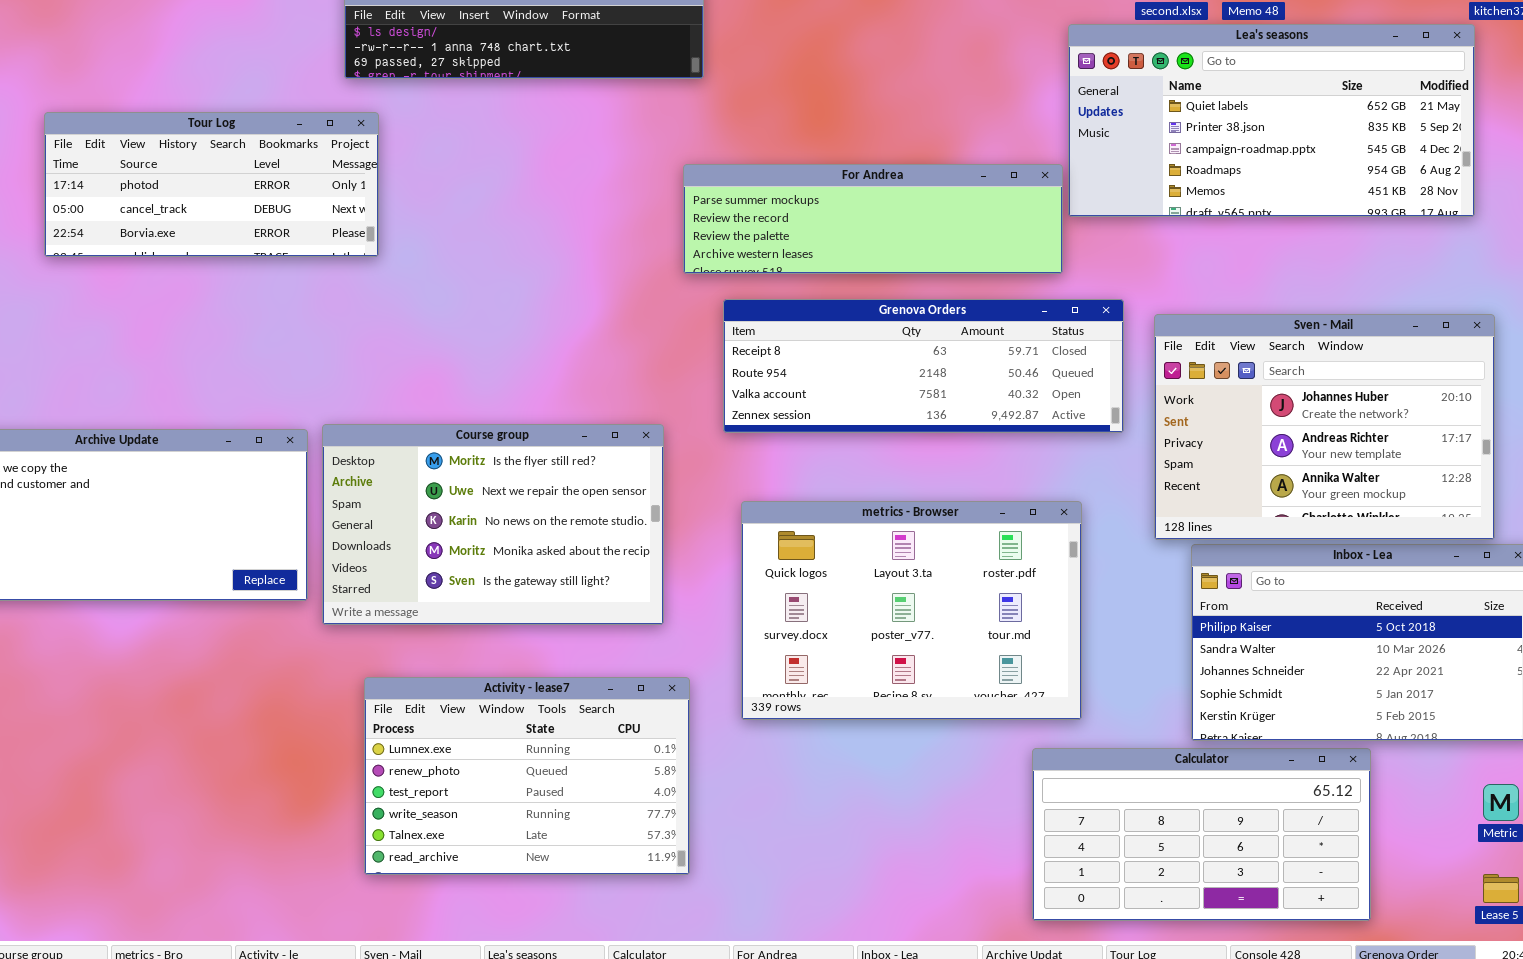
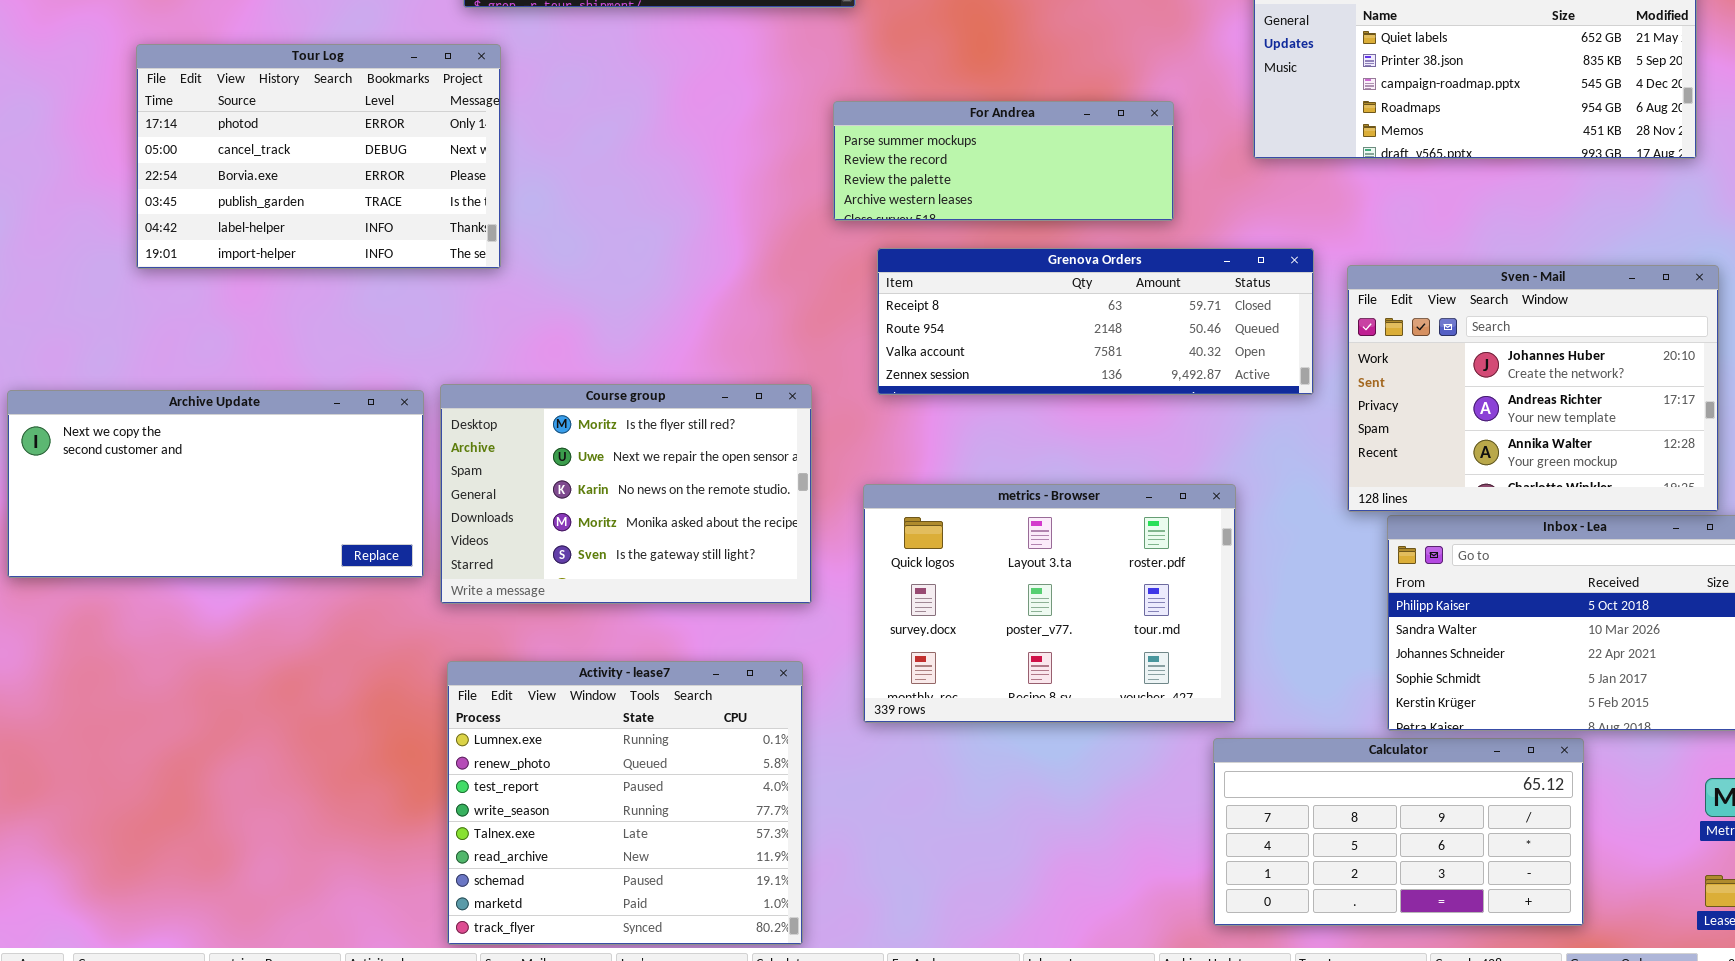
Tour Log: [44,112,379,257] -> [136,44,501,269], resized
For Andrea: [683,164,1063,274] -> [833,101,1174,221], resized
metrics - Browser: [741,501,1082,720] -> [863,484,1236,723], moved
Activity - lease7: [364,677,690,875] -> [447,661,803,945], moved, resized

